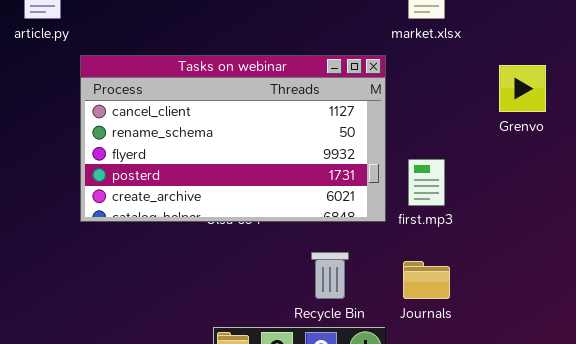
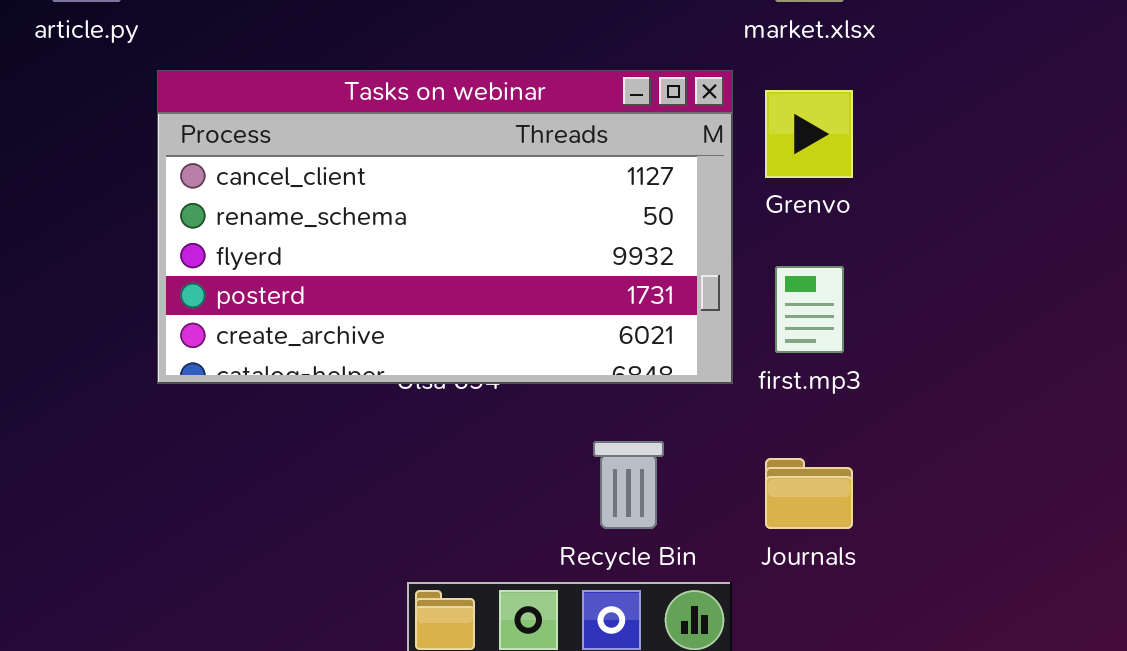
Grenvo: [499,65,546,112] -> [765,90,853,178], moved

